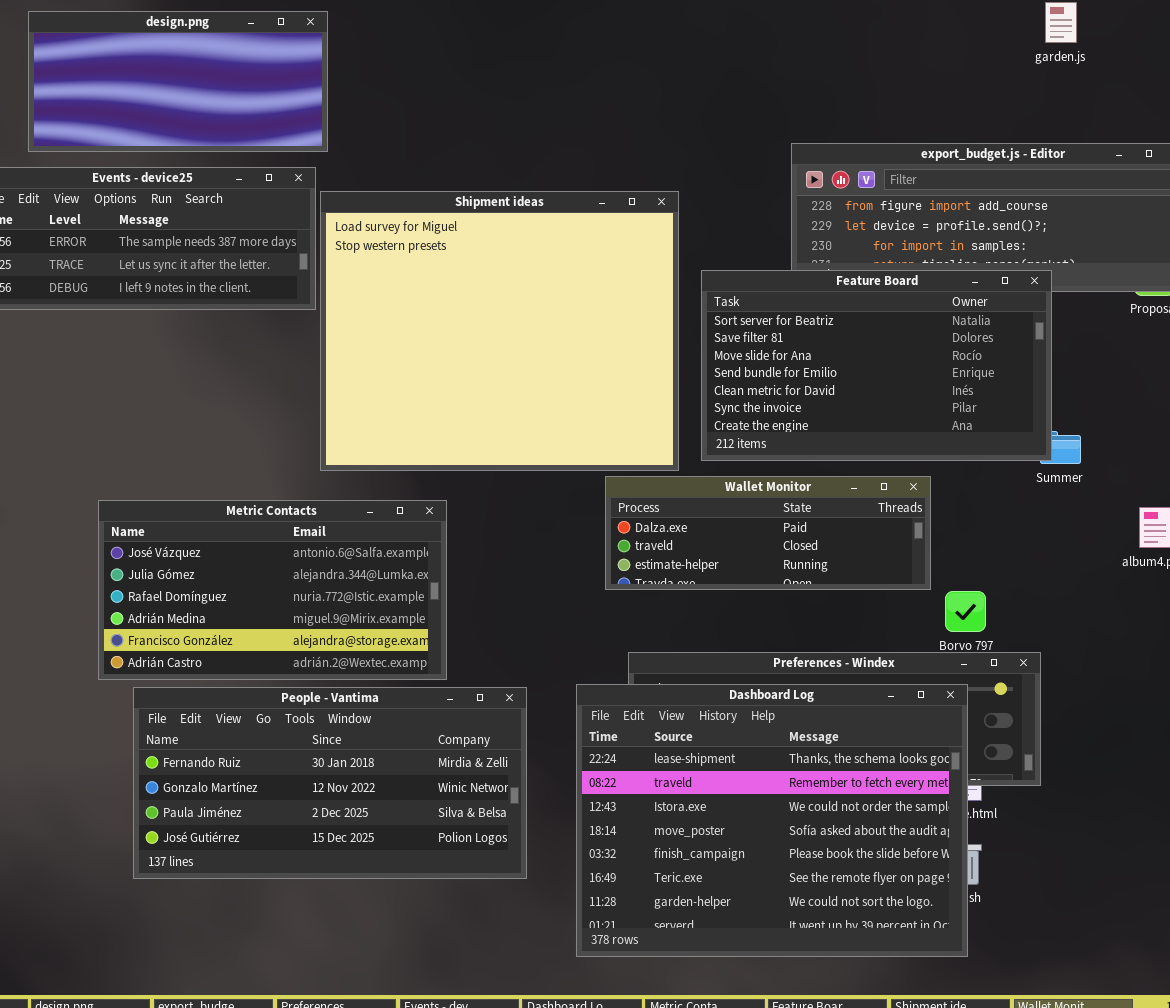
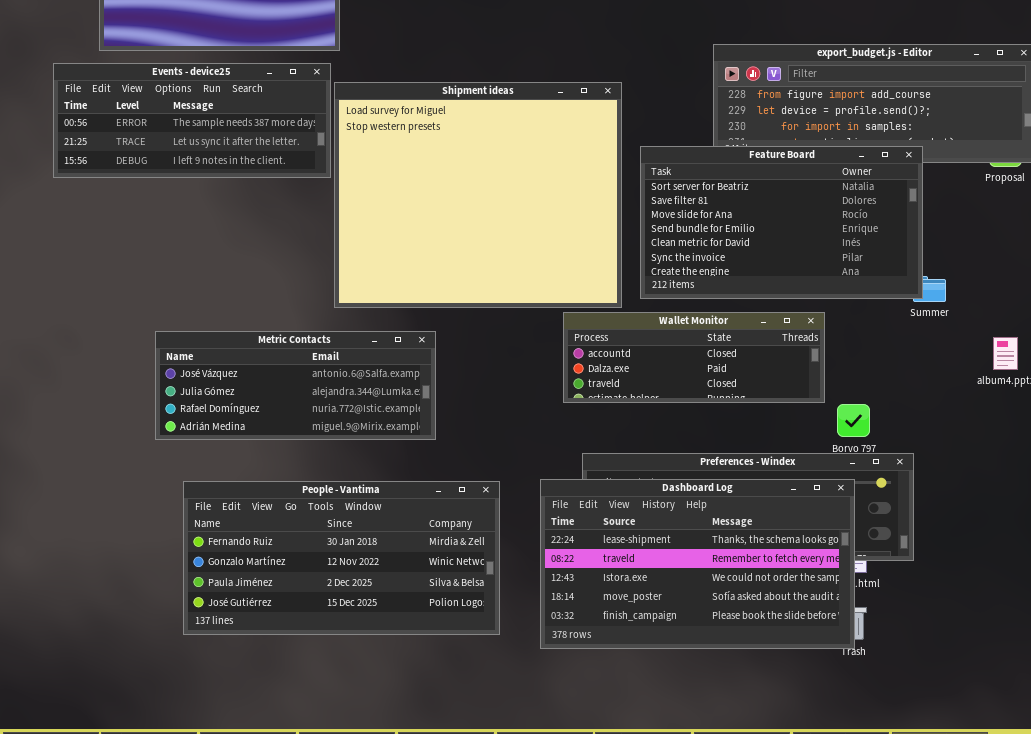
Wallet Monitor: [605,476,931,590] -> [563,312,825,403], scrolled up 1 row
Metric Contacts: [98,500,447,680] -> [155,331,436,440], resized
Dashboard Log: [576,684,968,957] -> [540,479,855,649], resized

